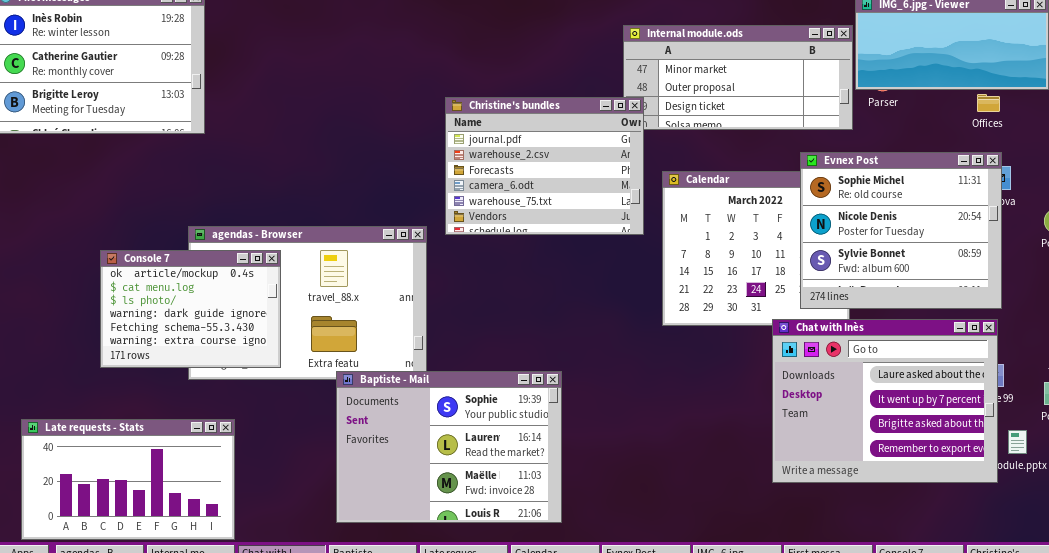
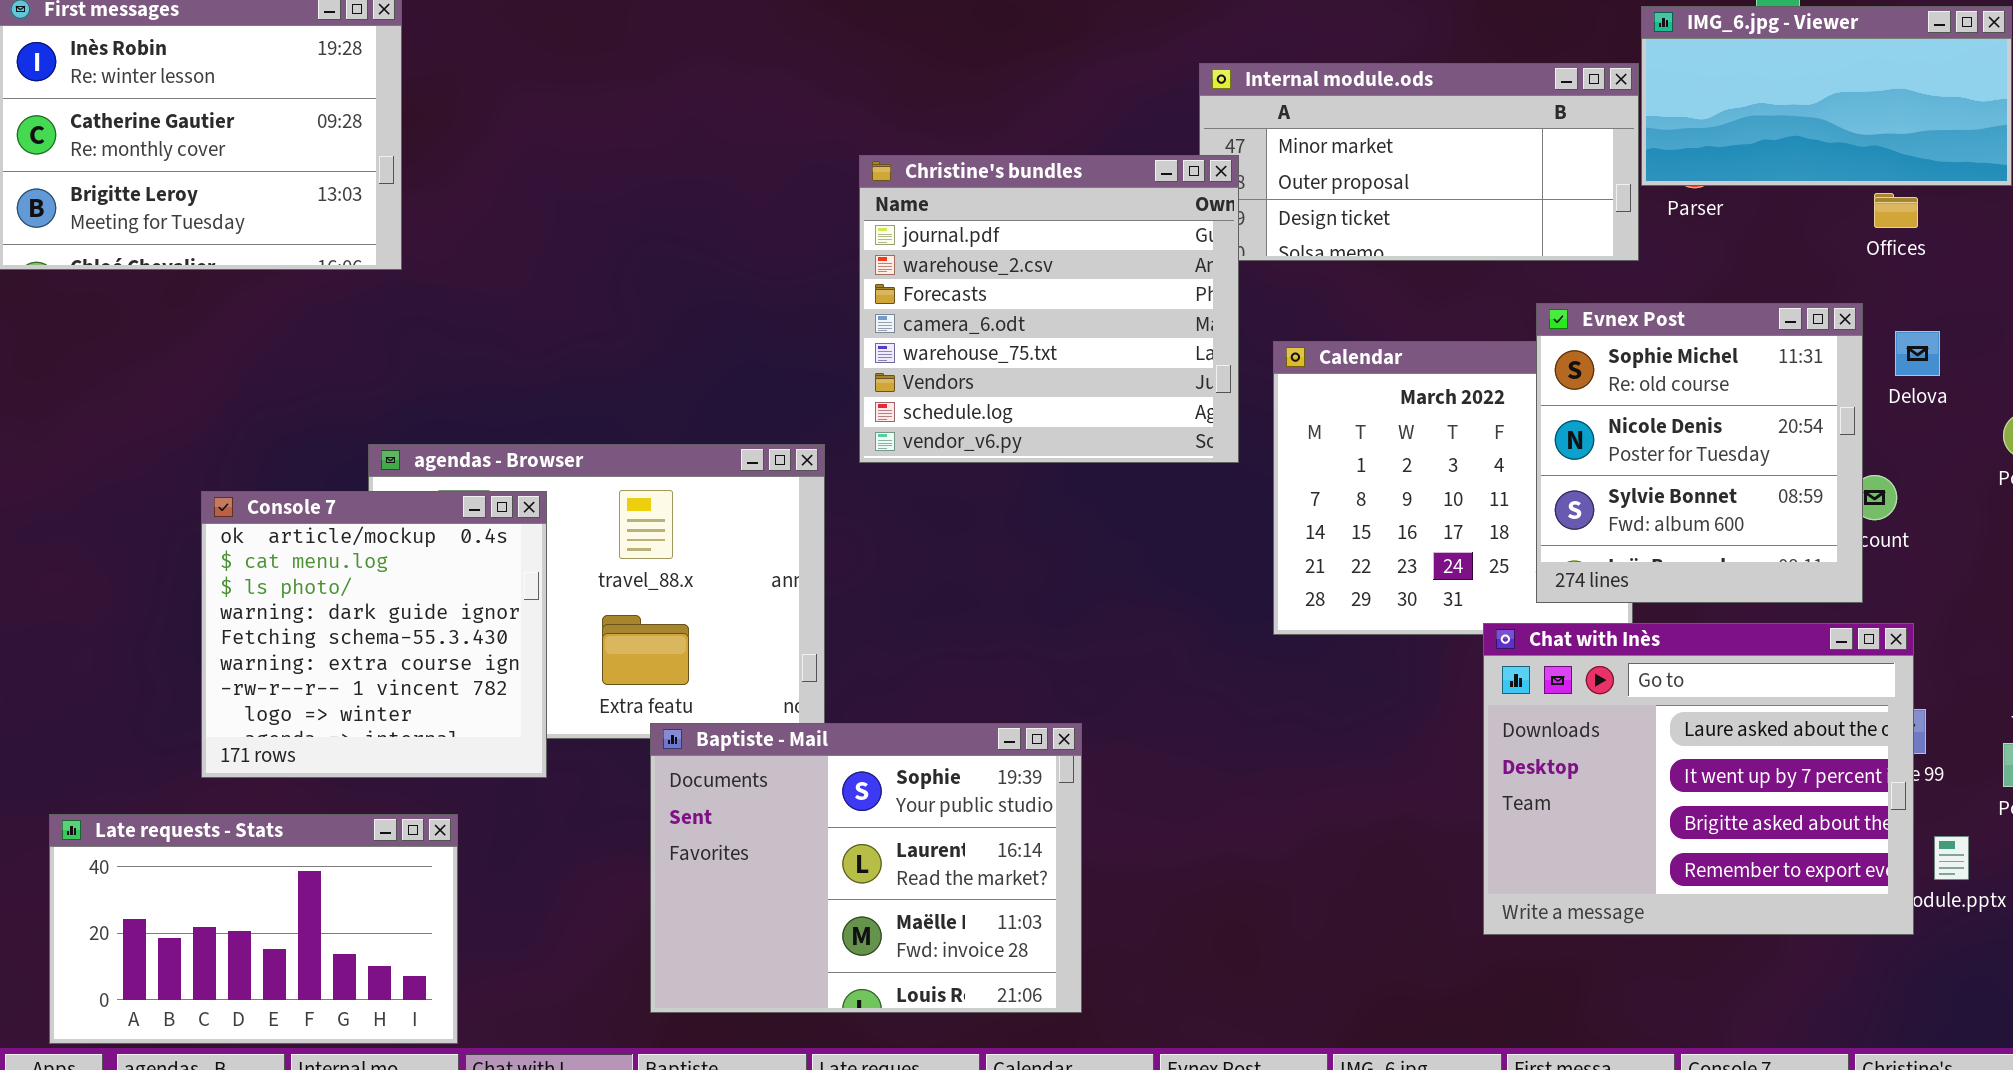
Christine's bundles: [445,97,644,235] -> [859,155,1239,463], resized
Evnex Post: [800,152,1002,309] -> [1536,303,1863,603], resized
Console 7: [100,250,281,368] -> [201,491,547,778], resized

